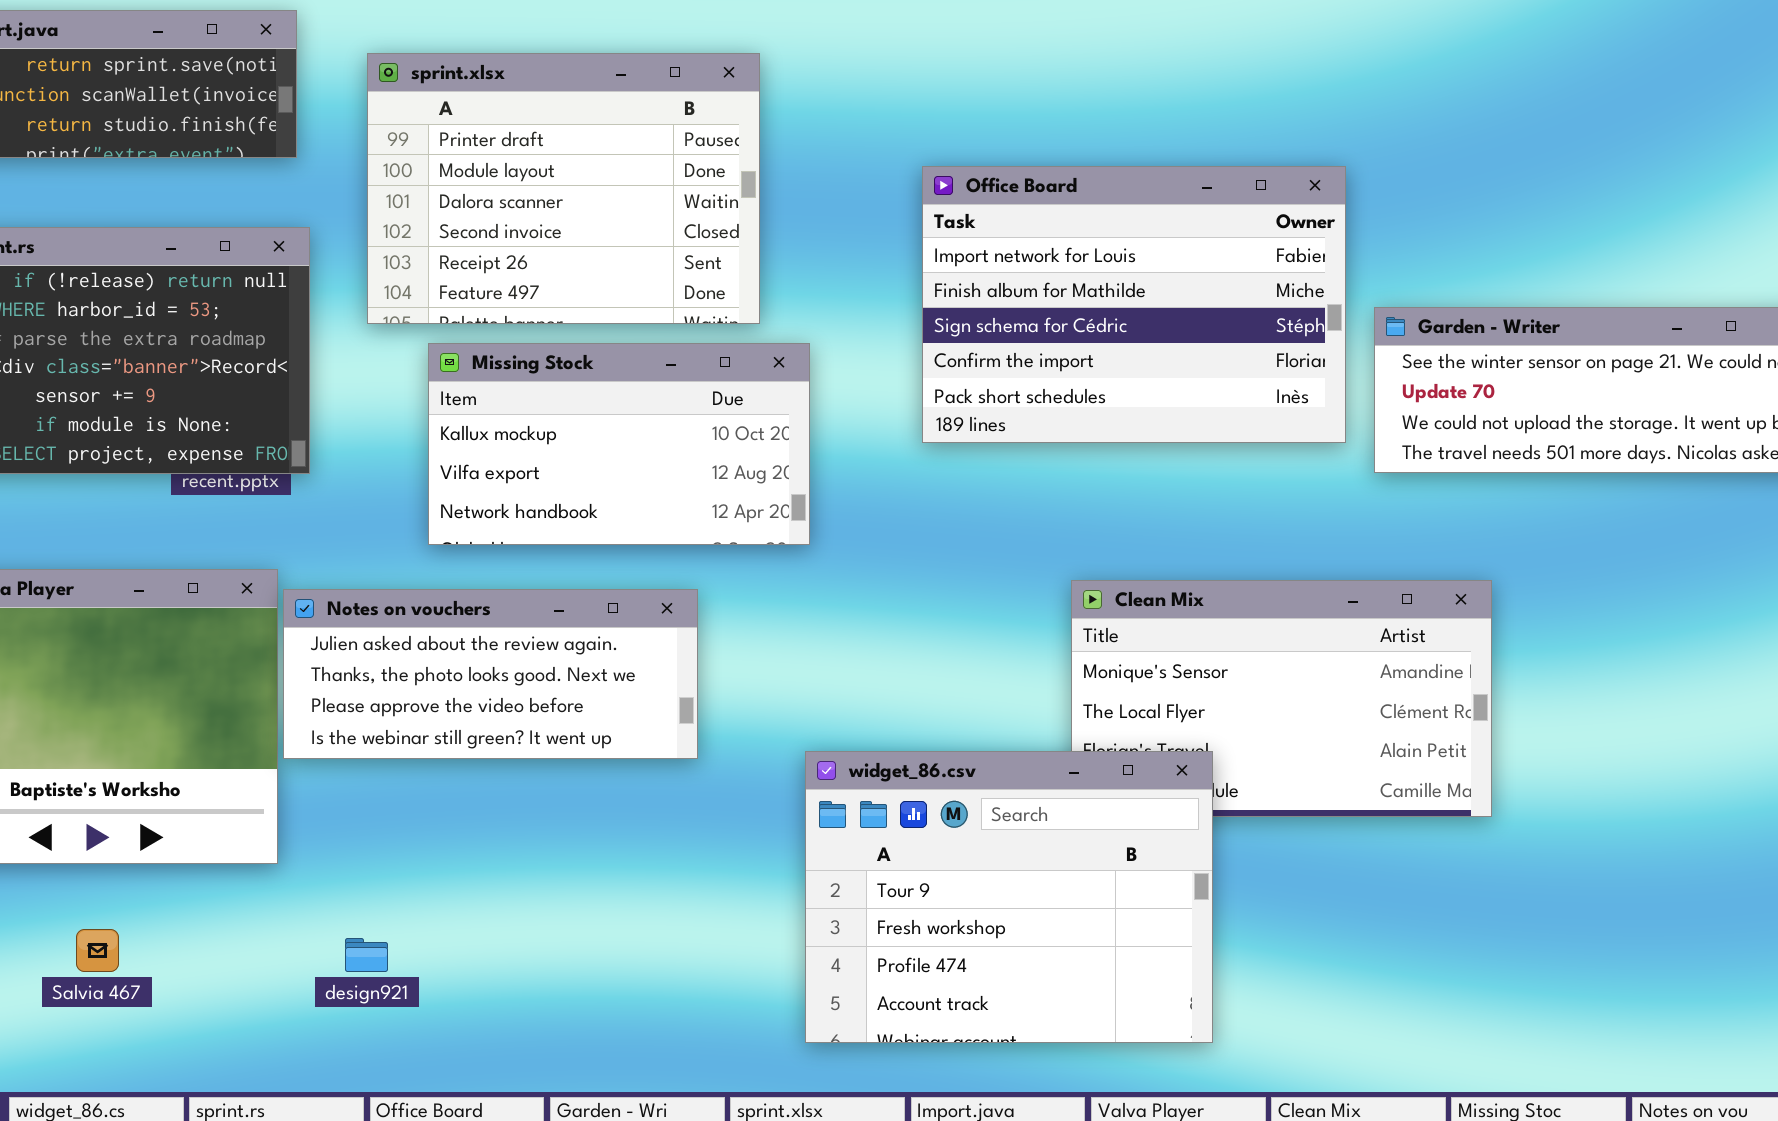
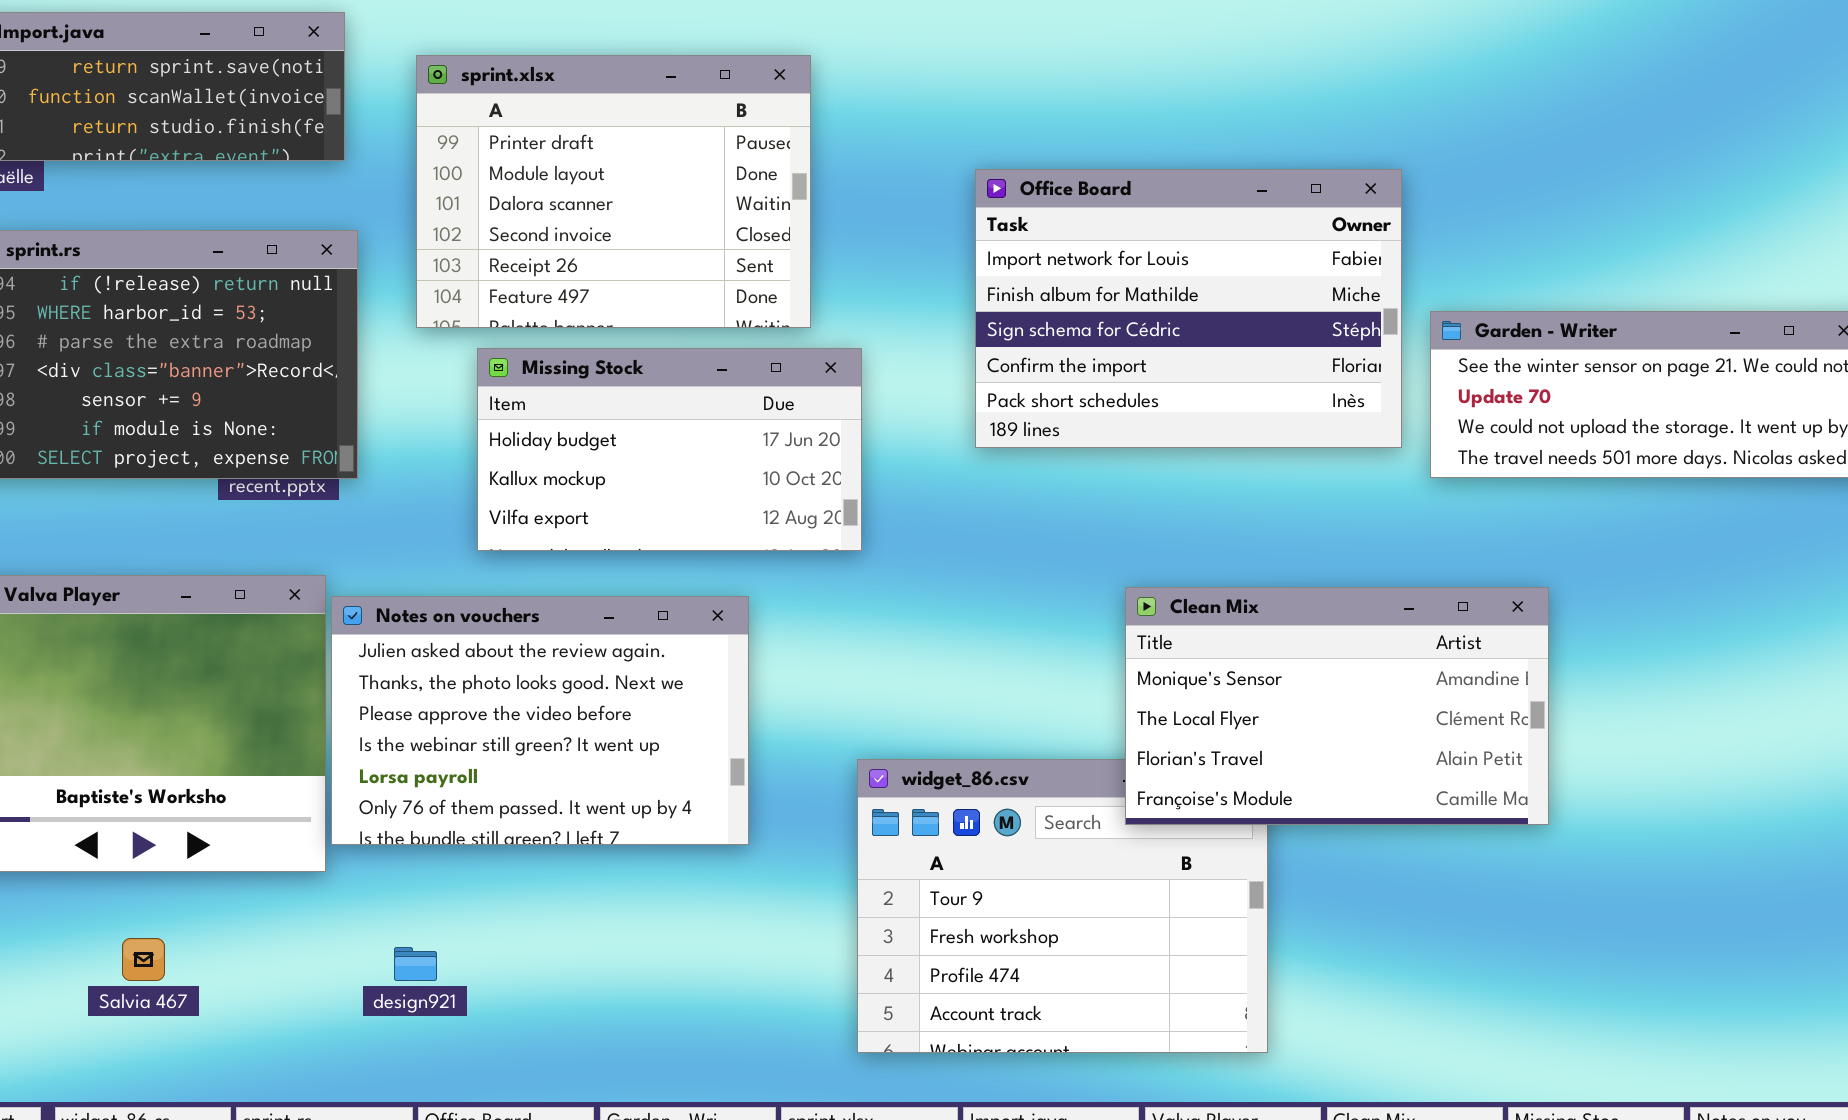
Missing Stock: [428,343,810,545] -> [477,348,862,551], scrolled up 1 row
Clean Mix: [1071,580,1492,817] -> [1125,587,1549,825], raised
Notes on vouchers: [283,589,698,759] -> [331,596,749,845], resized

